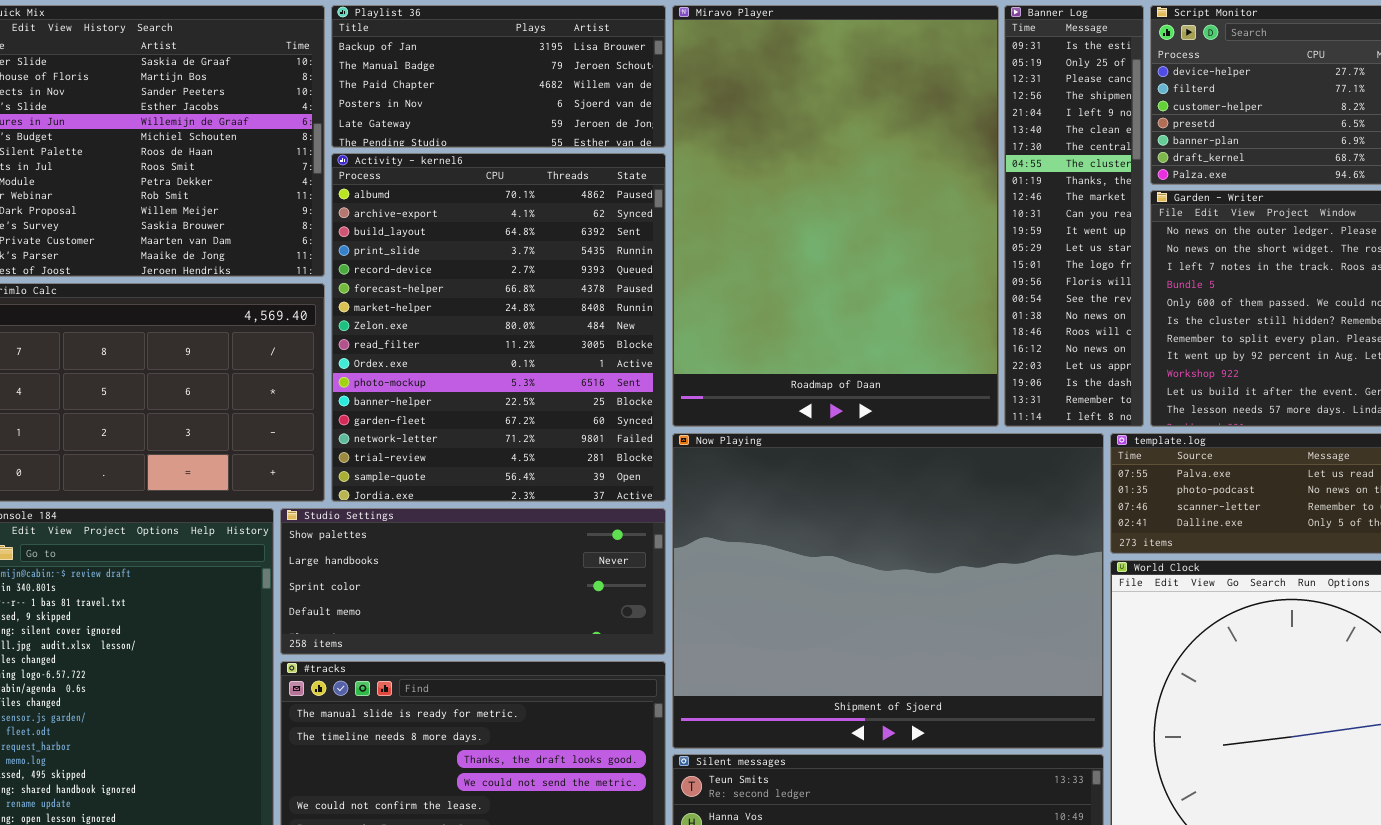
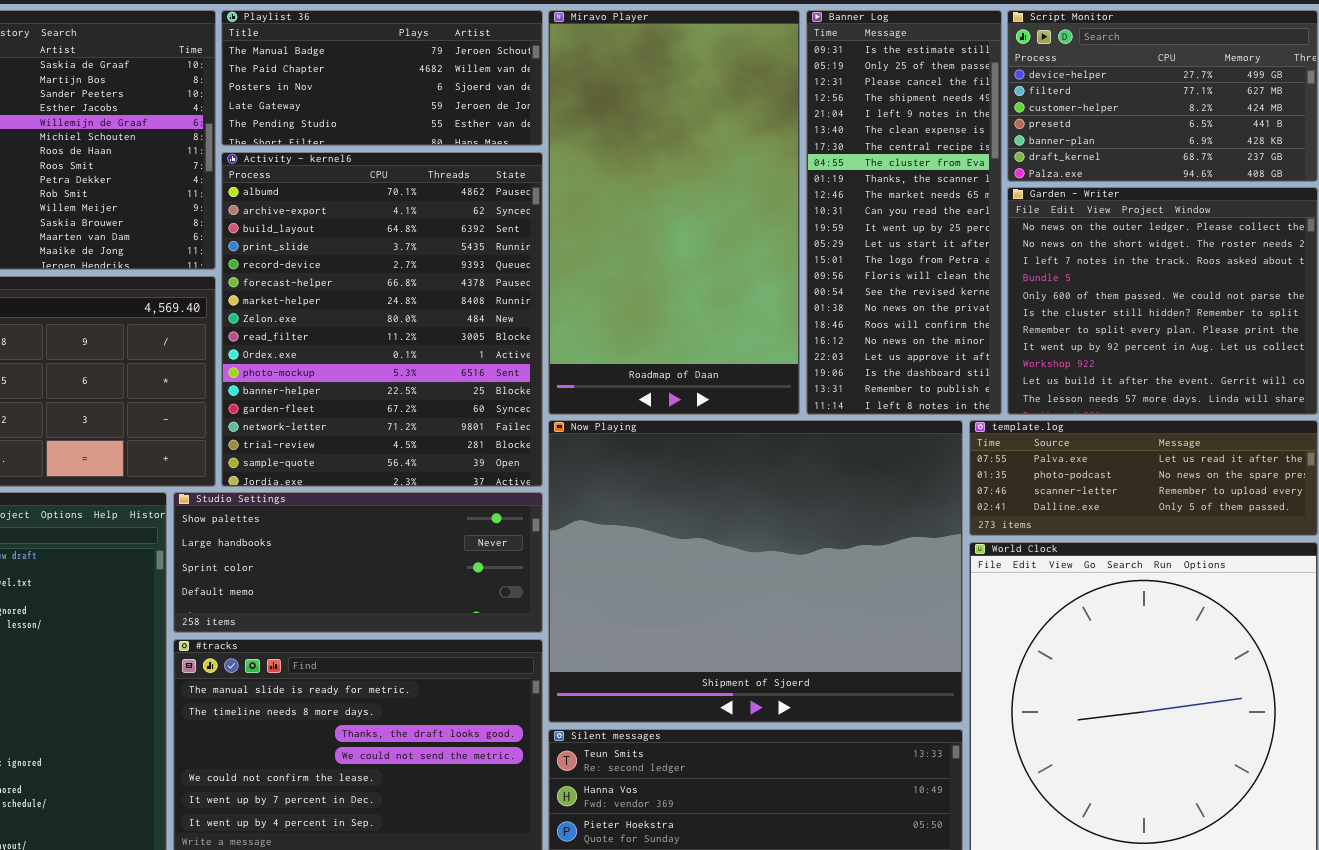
Playlist 36: [331,5,666,148] -> [221,10,543,146], scrolled down 1 row
Miravo Player: [672,5,999,427] -> [548,10,800,415], resized
Banner Log: [1004,5,1144,427] -> [806,10,1002,415], resized

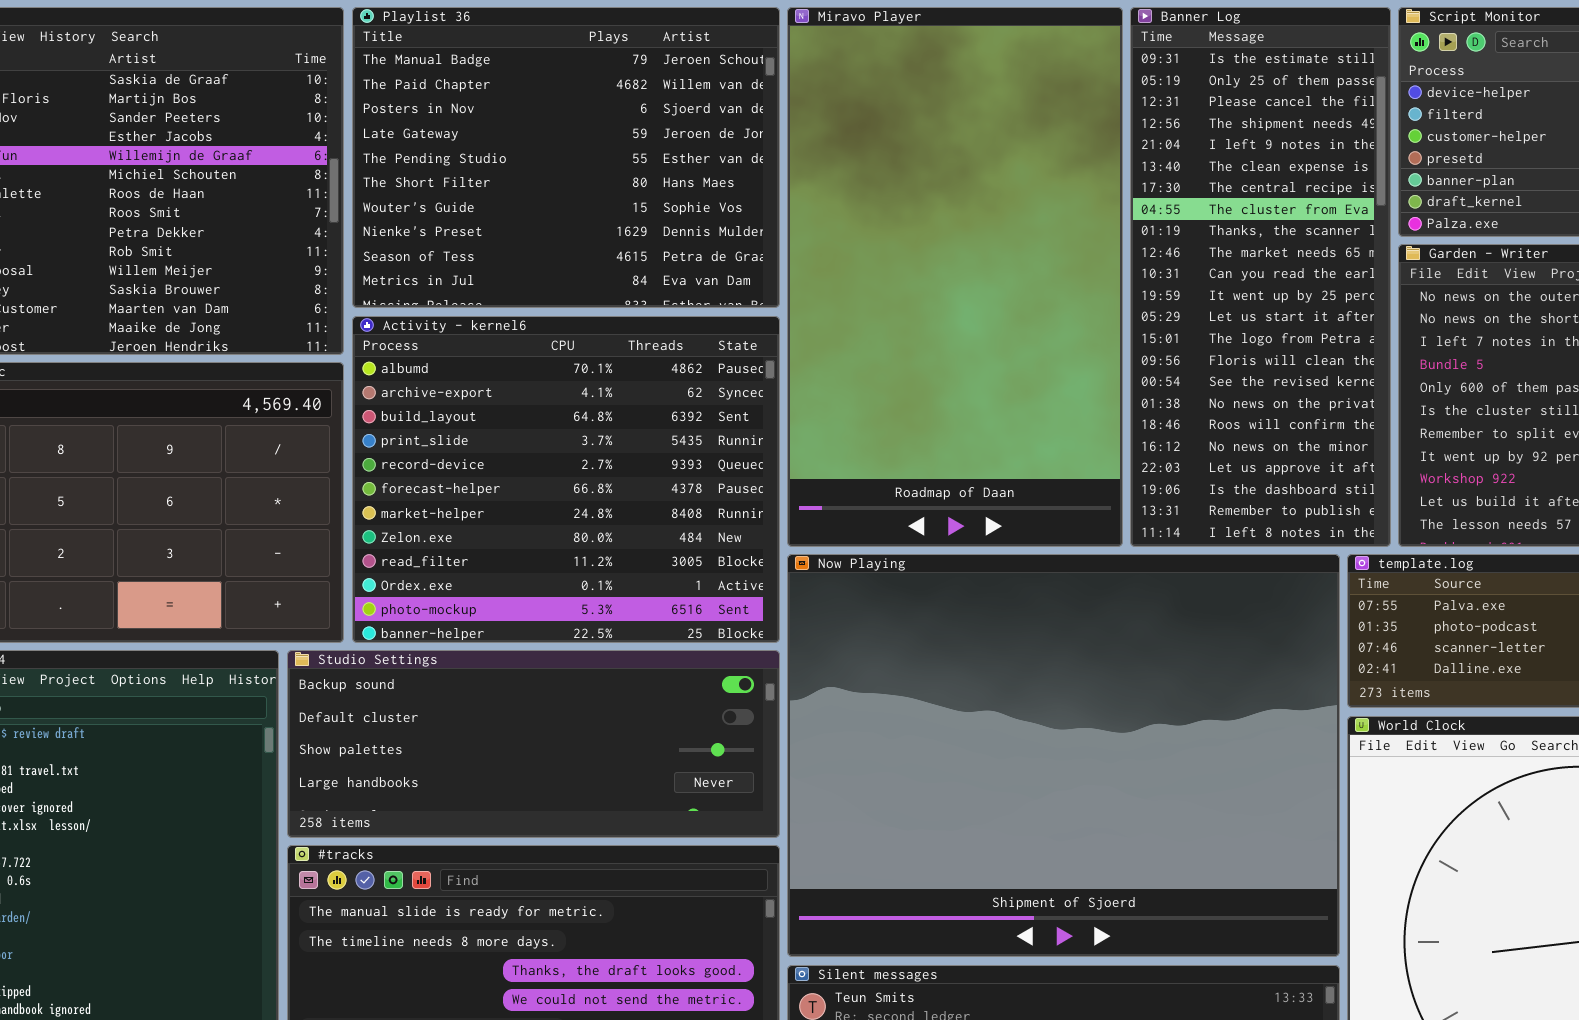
Playlist 36: [221,10,543,146] -> [352,7,780,308], resized
Activity - kernel6: [221,152,543,487] -> [352,316,780,643], resized
Studio Settings: [173,492,543,633] -> [287,650,780,838], scrolled up 2 rows

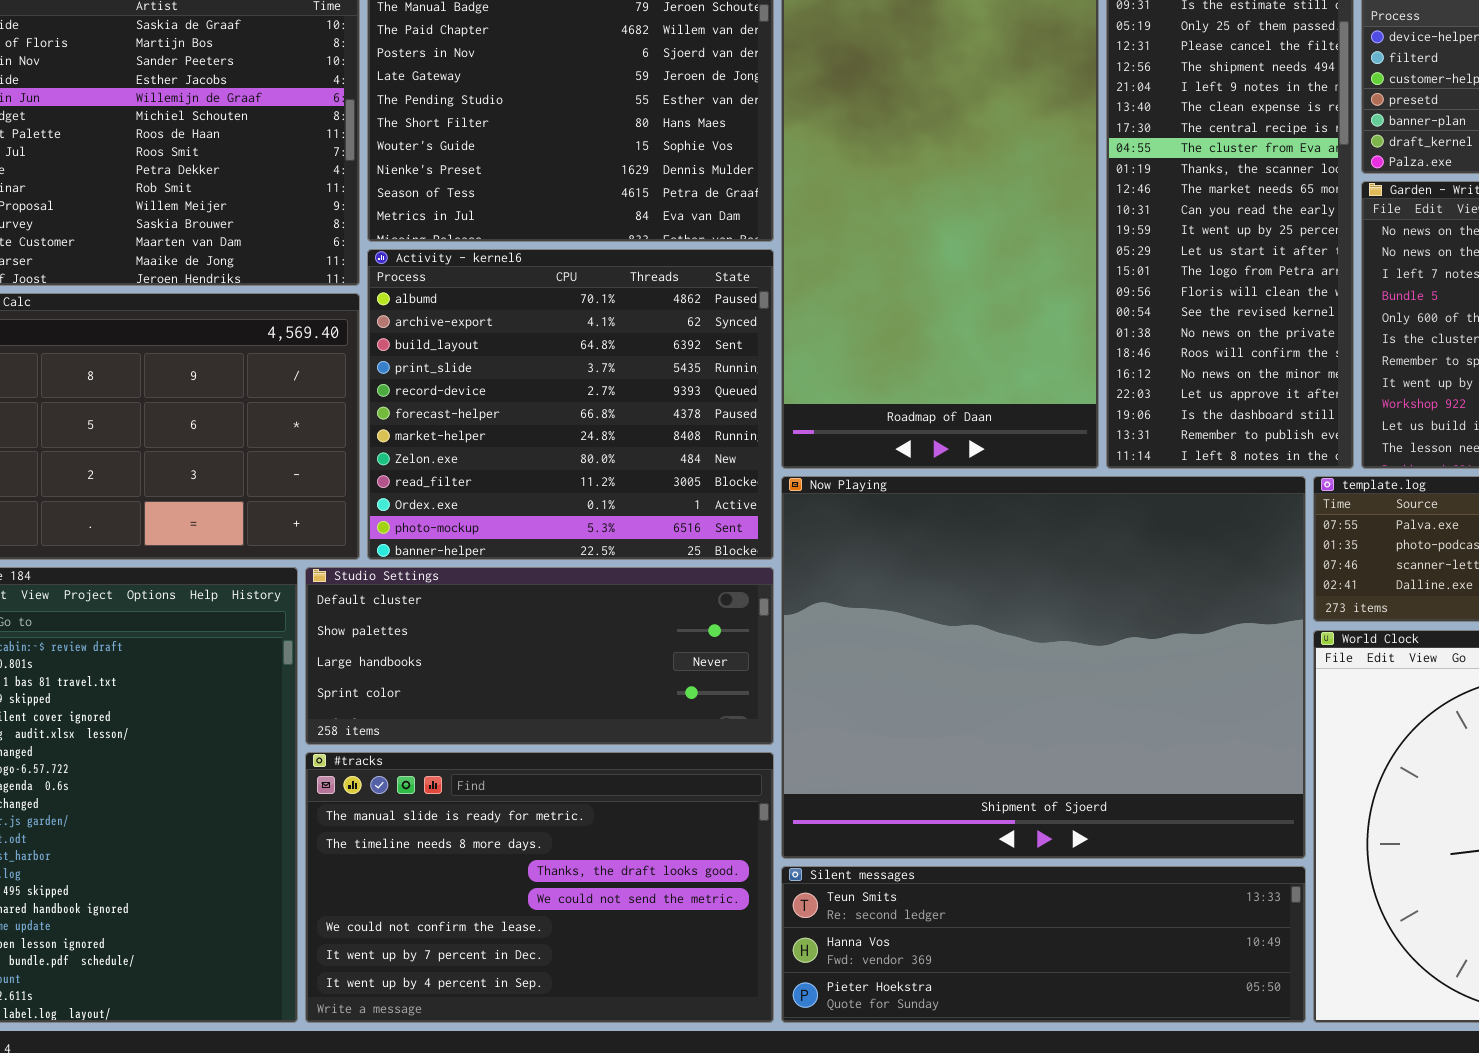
Studio Settings: [287,650,780,838] -> [305,567,774,745], scrolled down 1 row

